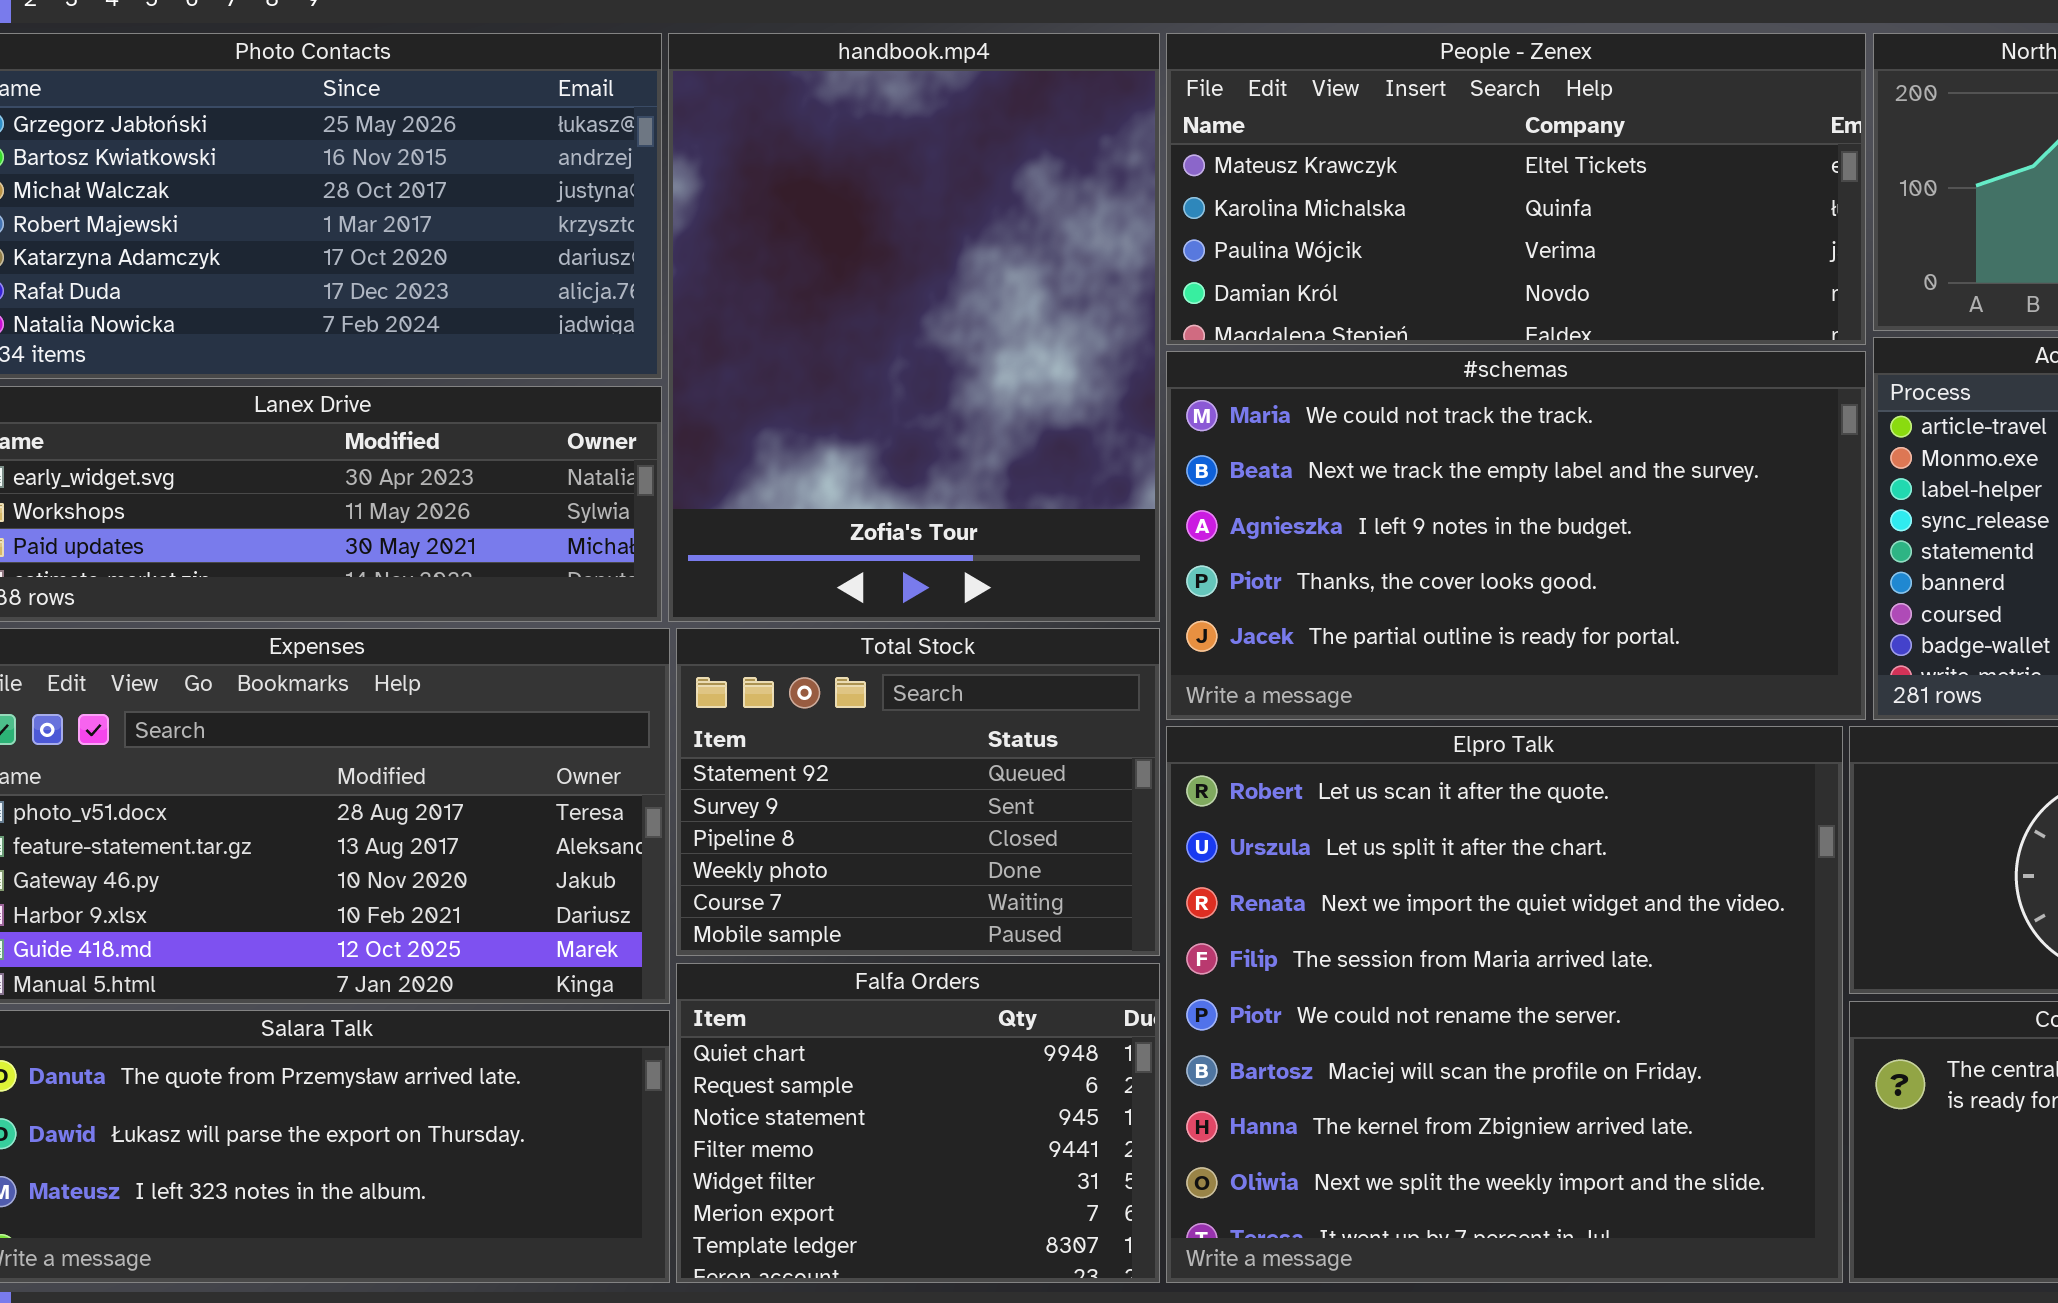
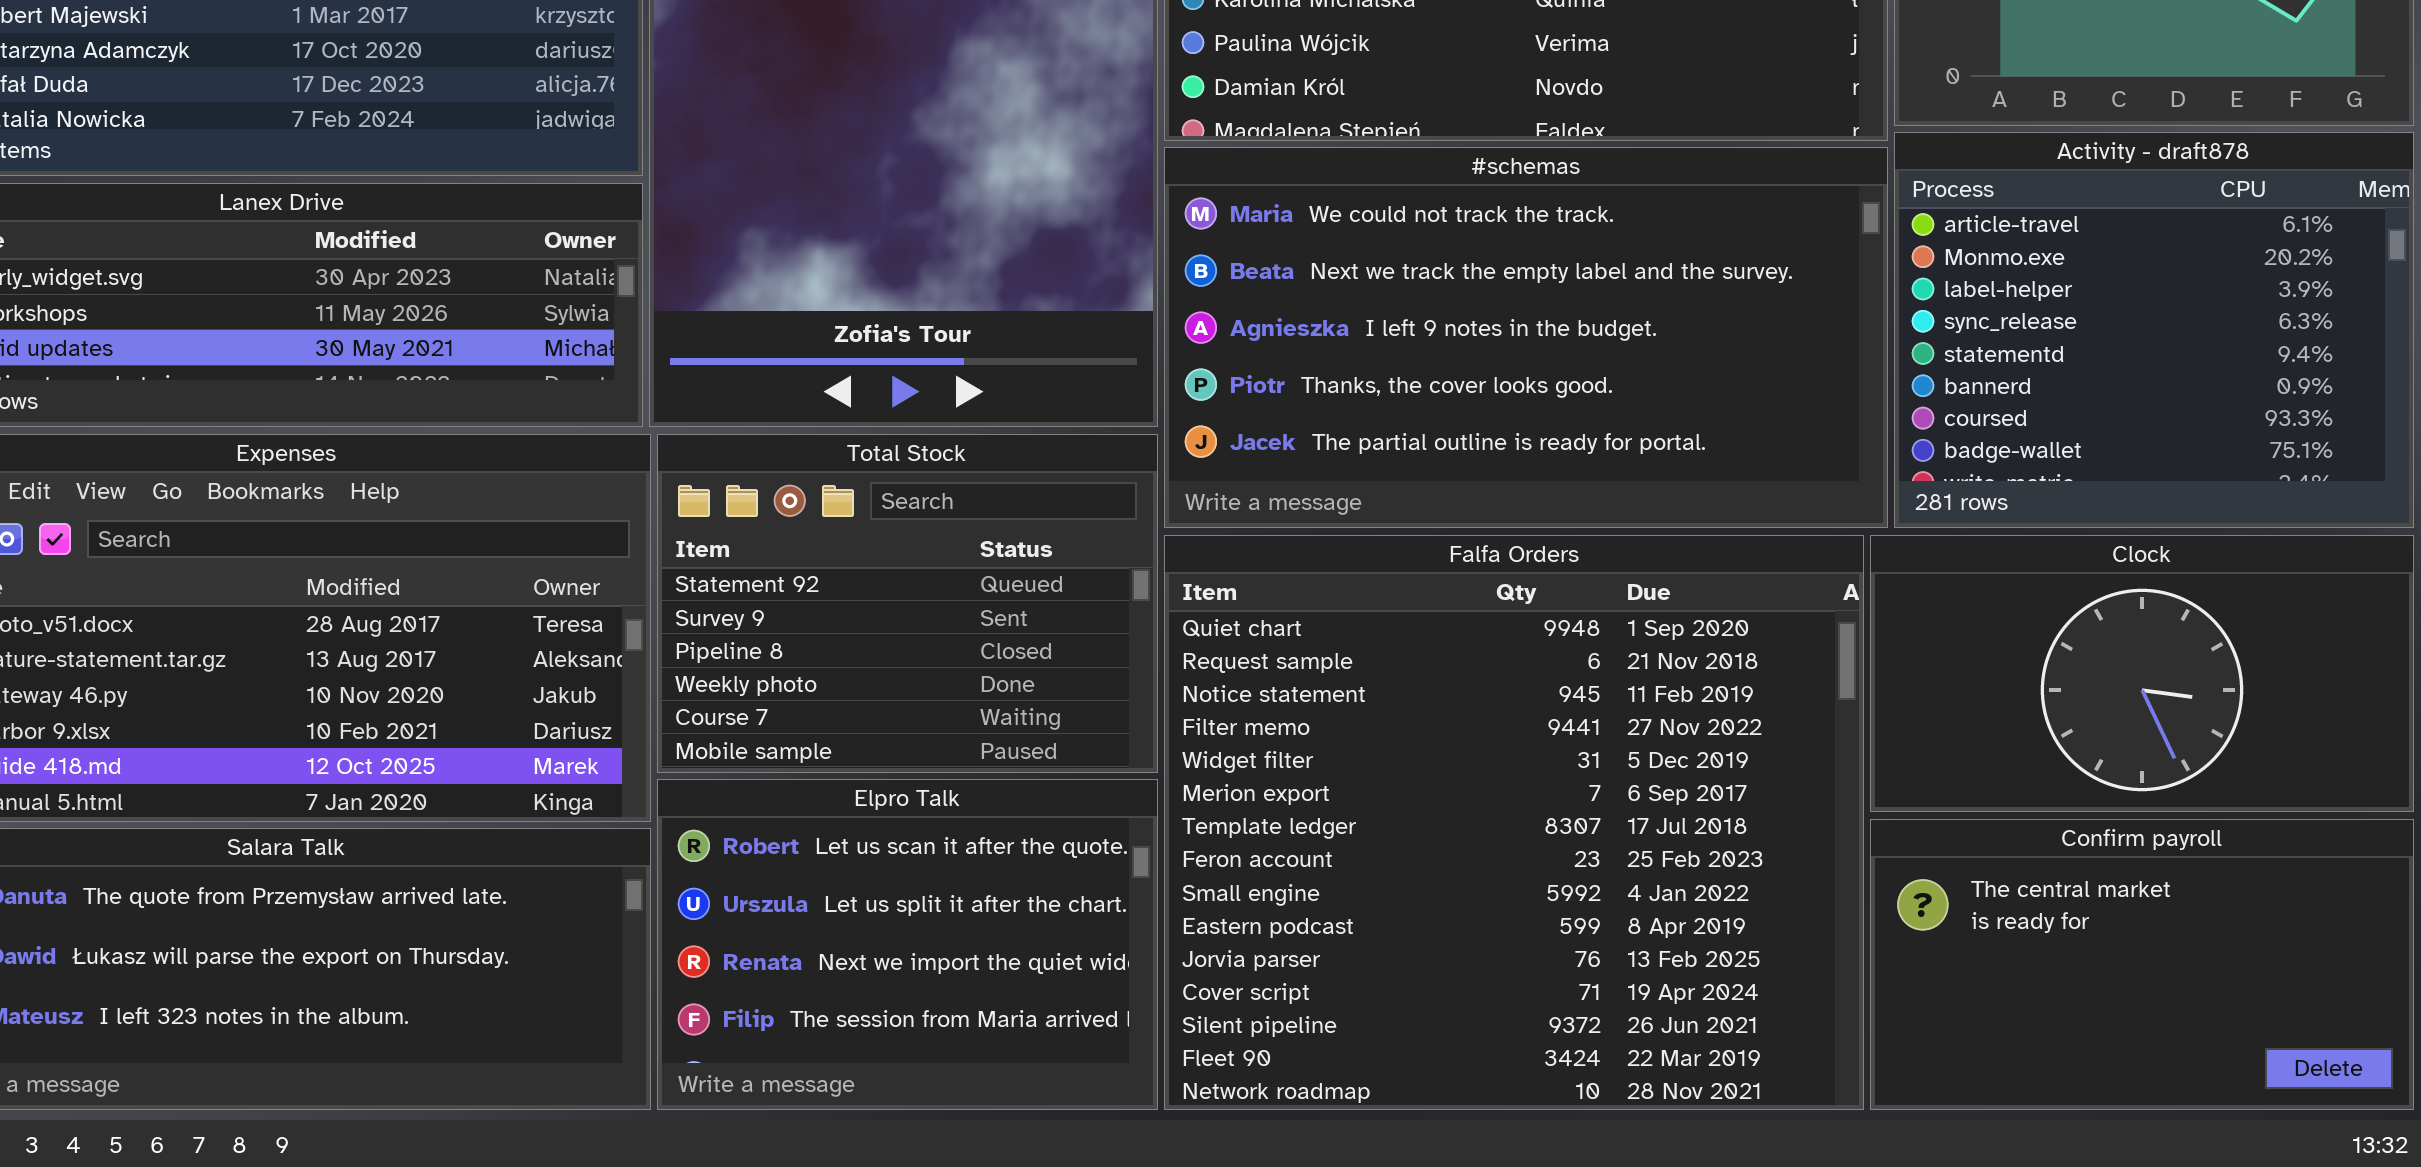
Elpro Talk: [1166,726,1843,1283] -> [657,779,1158,1110], moved, resized
Falfa Orders: [676,963,1160,1283] -> [1164,535,1864,1110], moved, resized

